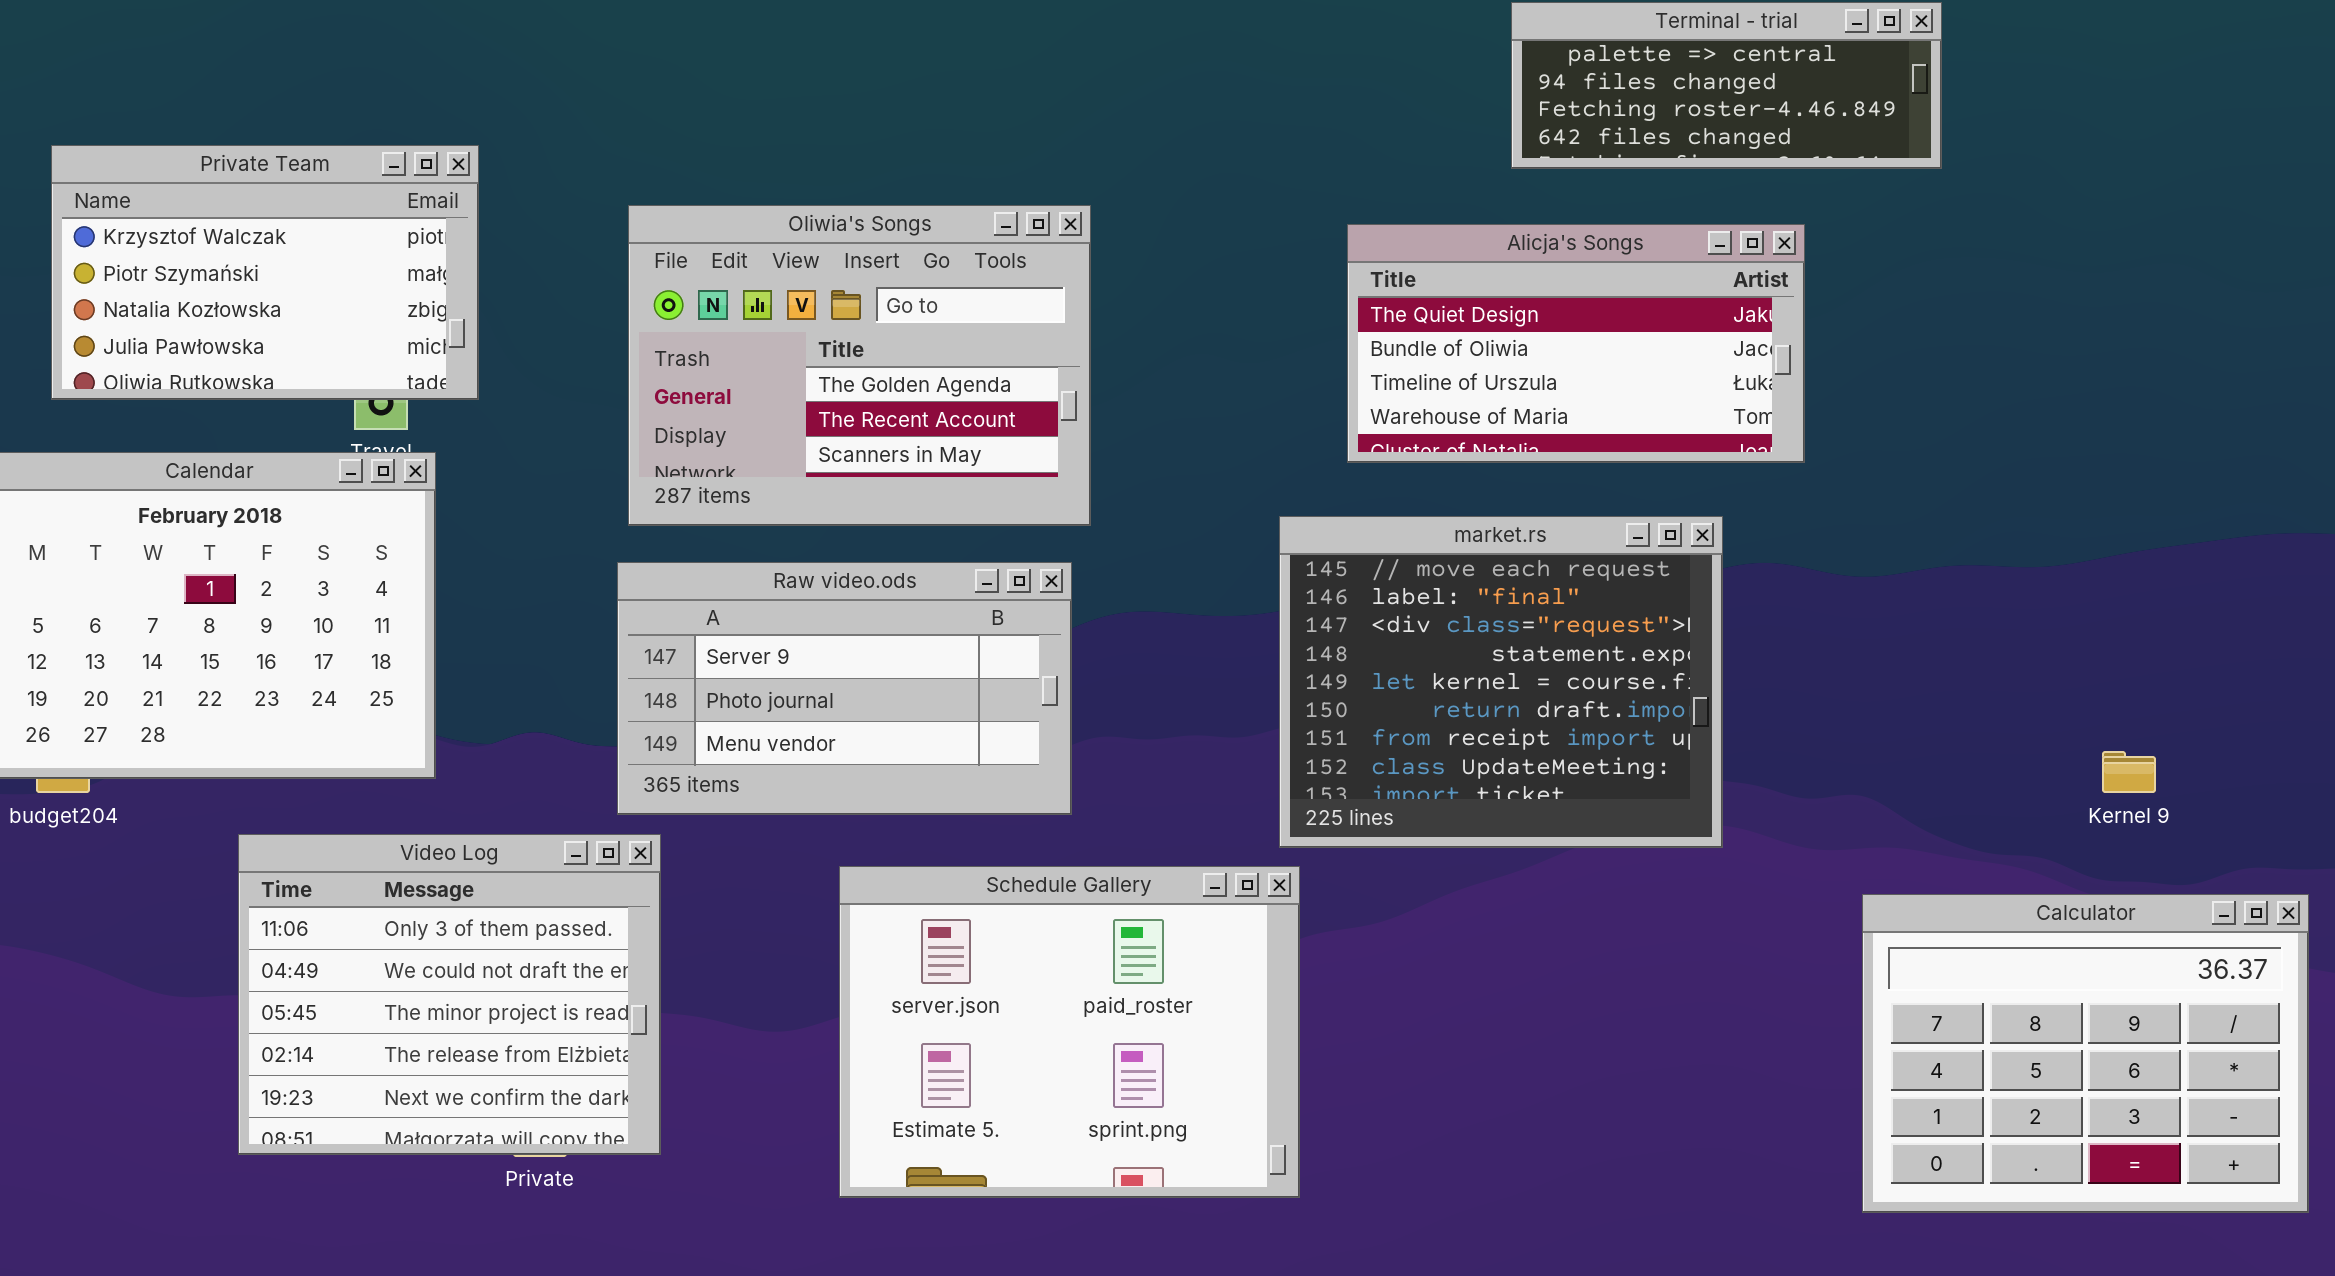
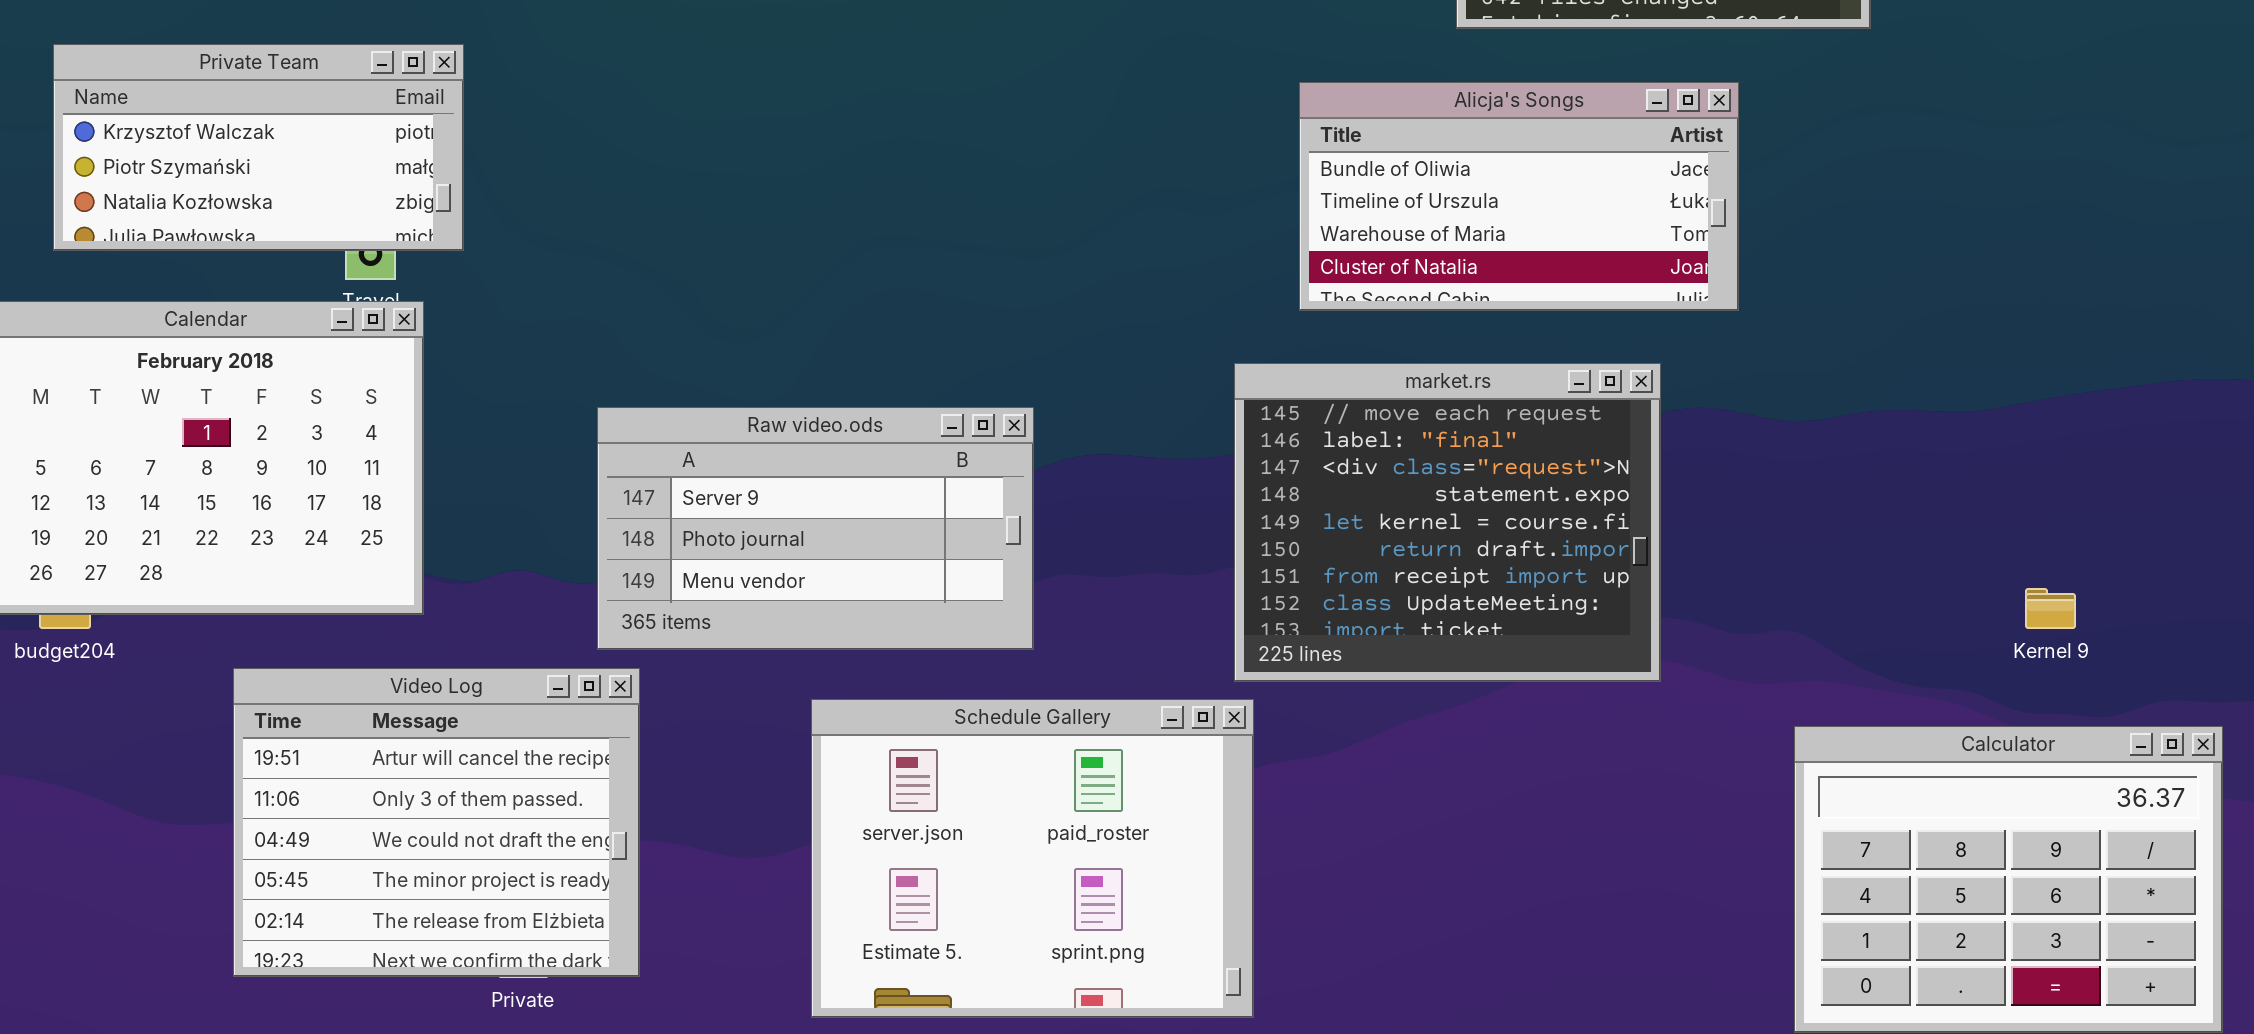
Private Team: [51,145,479,400] -> [53,44,464,251], resized
Oliwia's Songs: [628,205,1091,526] -> none, closed
Alicja's Songs: [1347,224,1805,463] -> [1299,82,1739,311], scrolled down 1 row
Video Log: [238,834,661,1155] -> [233,668,640,977], scrolled up 1 row

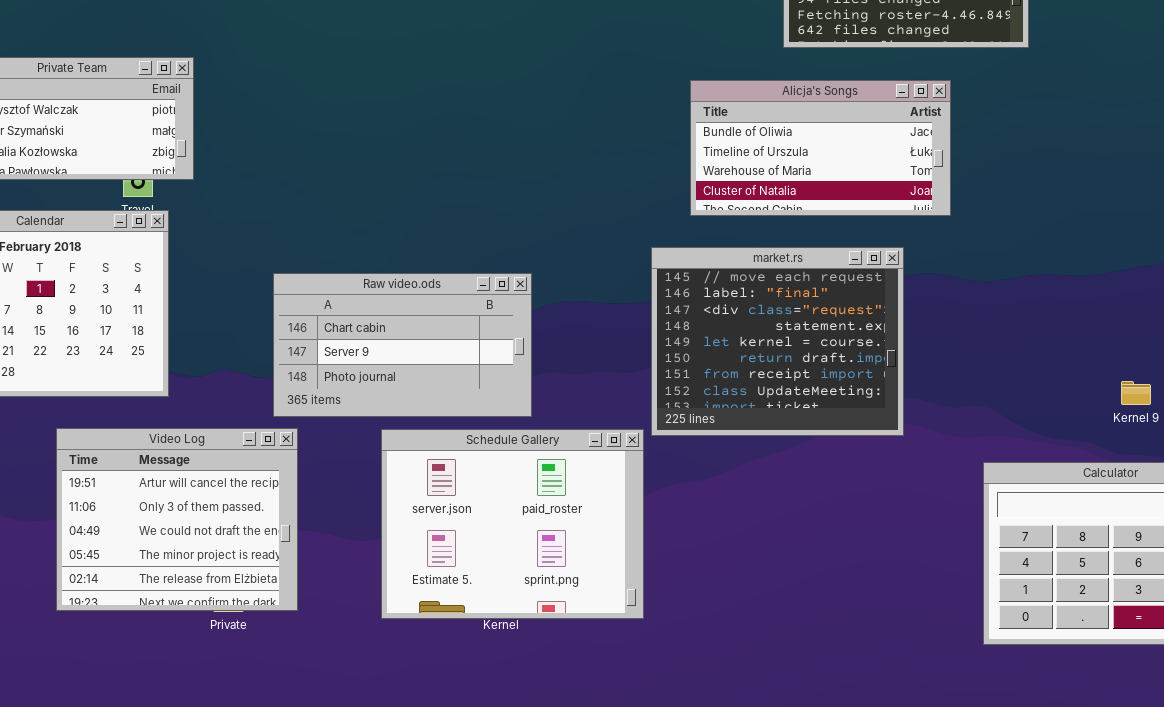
Raw video.ods: [597,407,1034,650] -> [273,273,532,417], scrolled up 1 row
Schedule Gallery: [811,699,1254,1018] -> [381,429,644,619], moved

